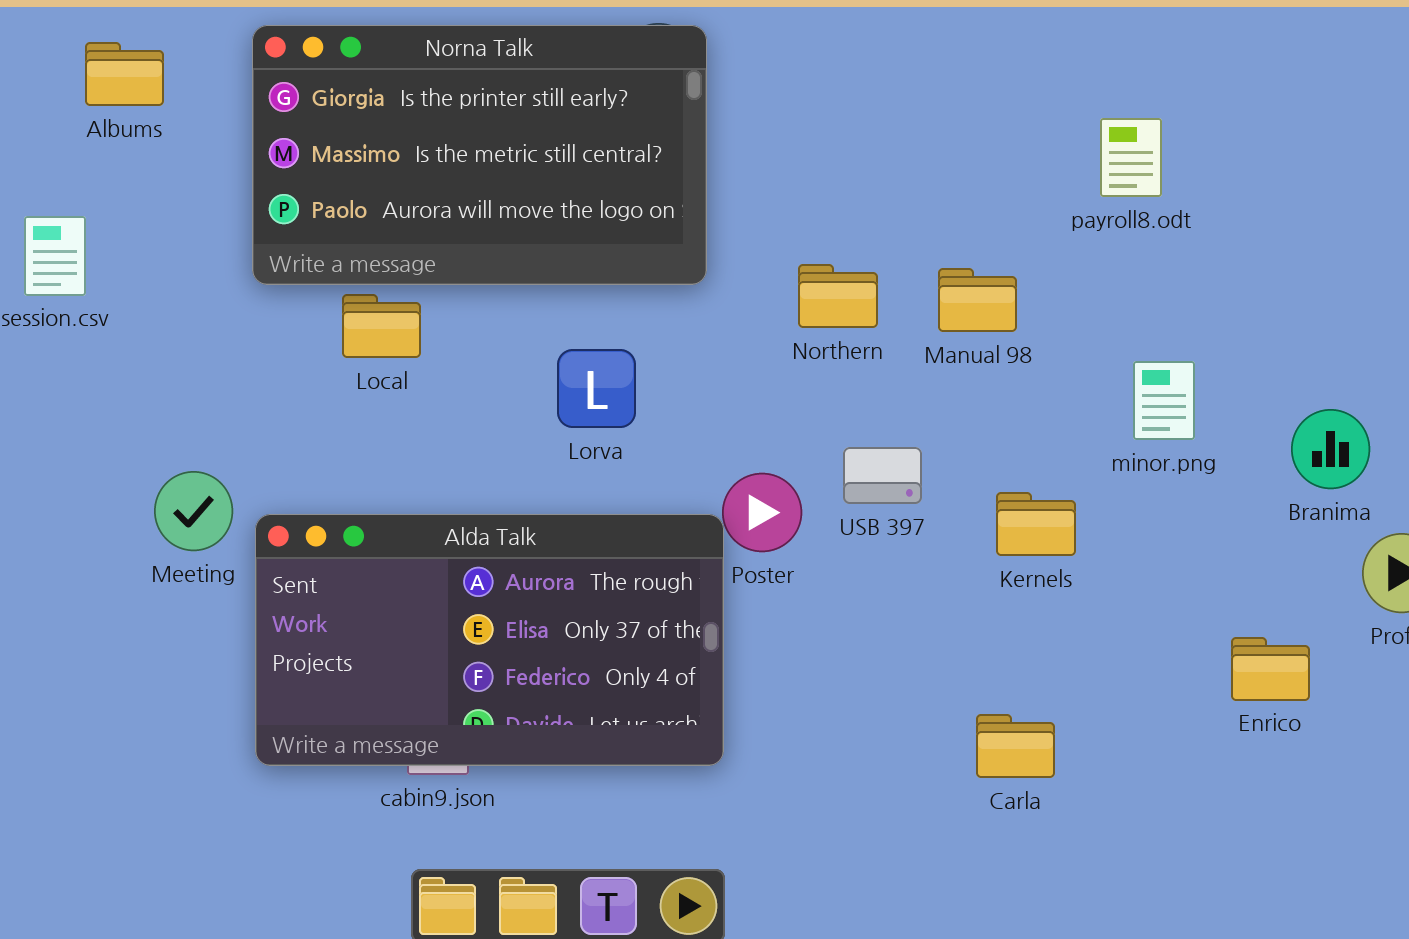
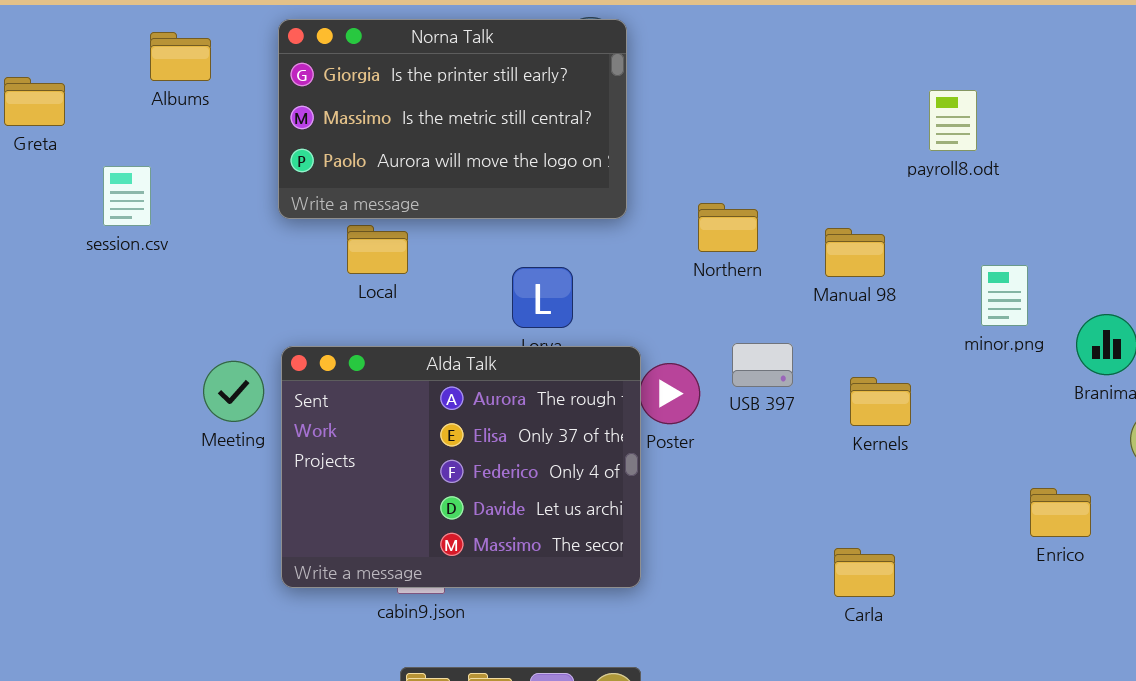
Manual 98: [938,268,1017,332] -> [825,228,885,277], moved
minor.png: [1133,361,1195,440] -> [981,265,1028,326], moved
Alda Talk: [255,514,724,766] -> [281,346,641,588], resized

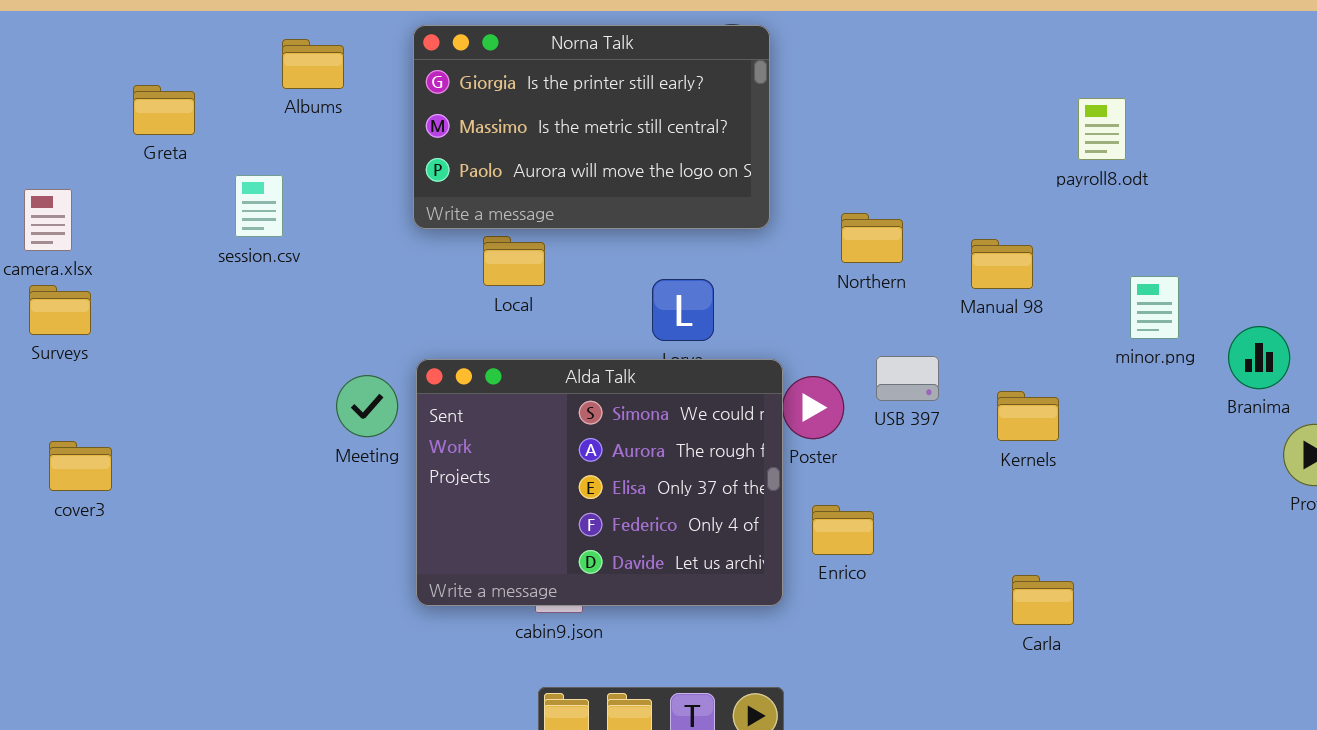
Alda Talk: [281,346,641,588] -> [416,359,783,606], scrolled up 1 row
Enrico: [1030,488,1091,537] -> [812,505,874,555], moved
Carla: [834,548,895,597] -> [1012,575,1074,625], moved

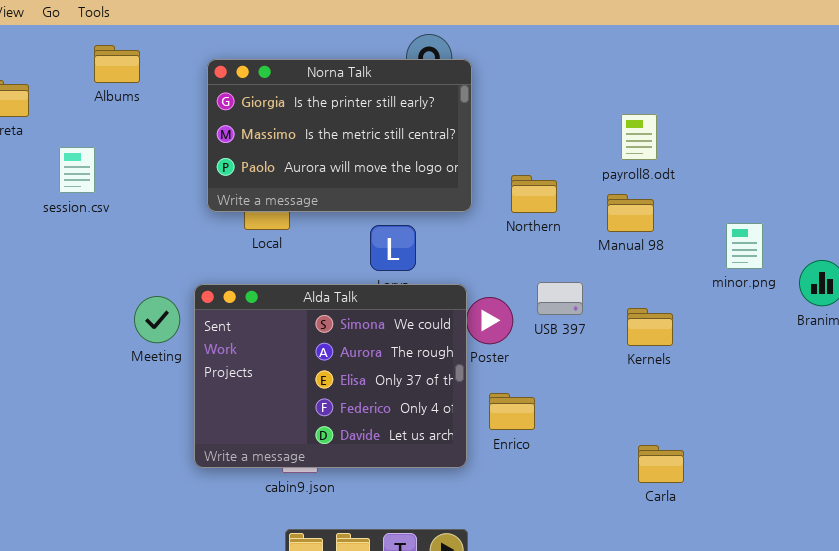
Norna Talk: [413,25,770,229] -> [207,59,472,212], moved
payroll8.odt: [1078,98,1126,160] -> [621,114,657,160], moved

